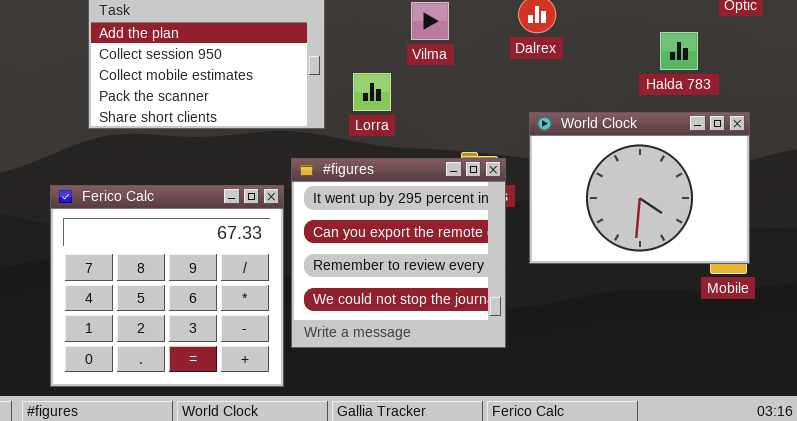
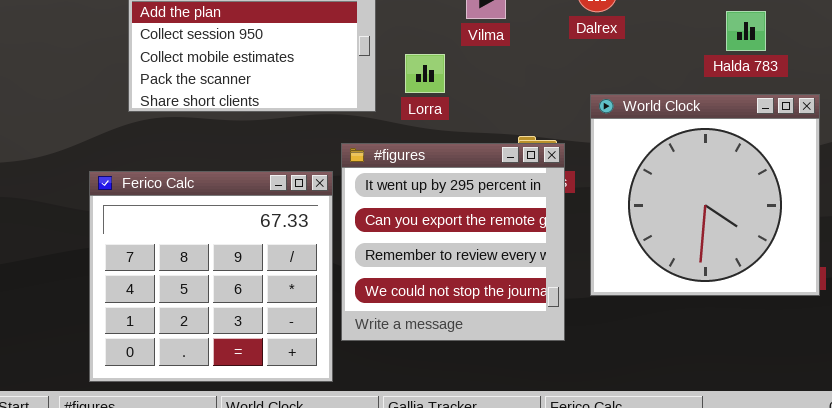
World Clock: [529,112,750,264] -> [590,94,820,296], resized

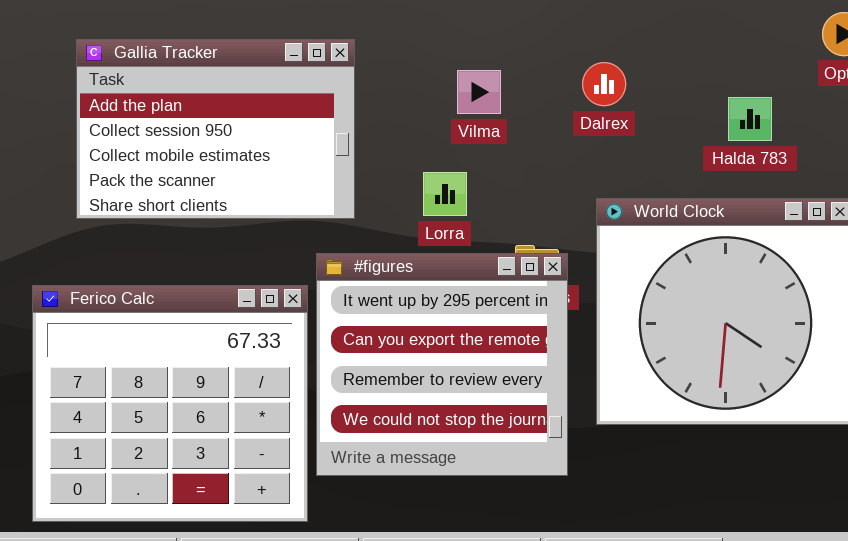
Halda 783: [726,11,766,51] -> [728,97,772,141], moved
Lorra: [405,54,445,93] -> [423,172,467,216], moved

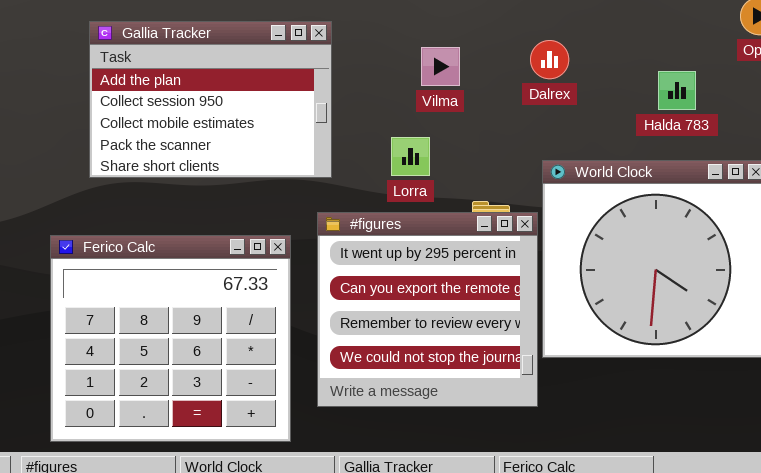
#figures: [316,253,568,476] -> [317,212,538,407], moved

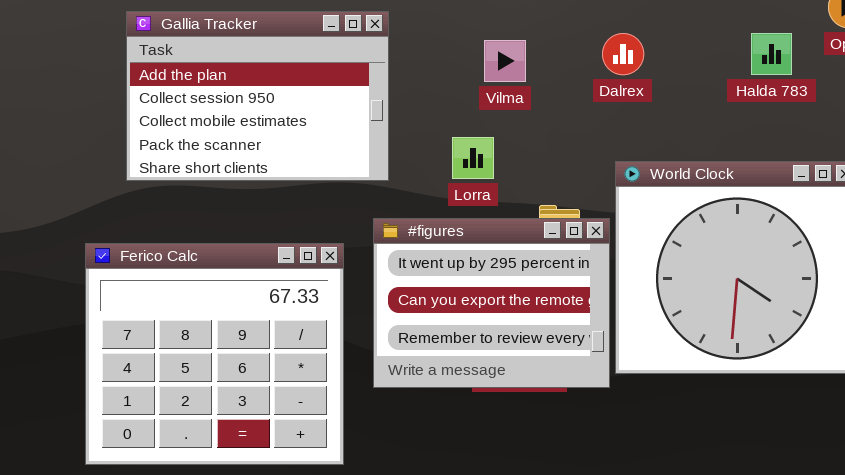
Halda 783: [658,71,696,110] -> [751,33,792,75], moved
#figures: [317,212,538,407] -> [373,218,610,388], resized

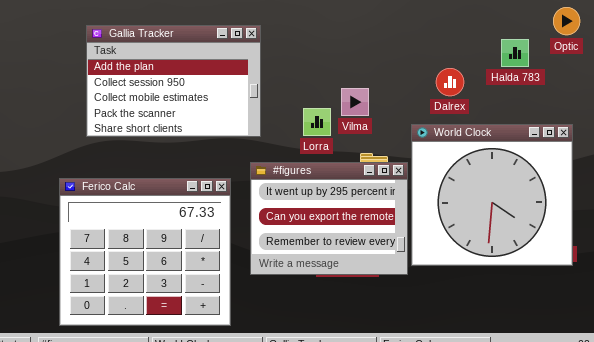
Dalrex: [602,33,644,75] -> [436,68,464,96], moved
Vilma: [484,40,526,82] -> [341,88,369,116], moved

